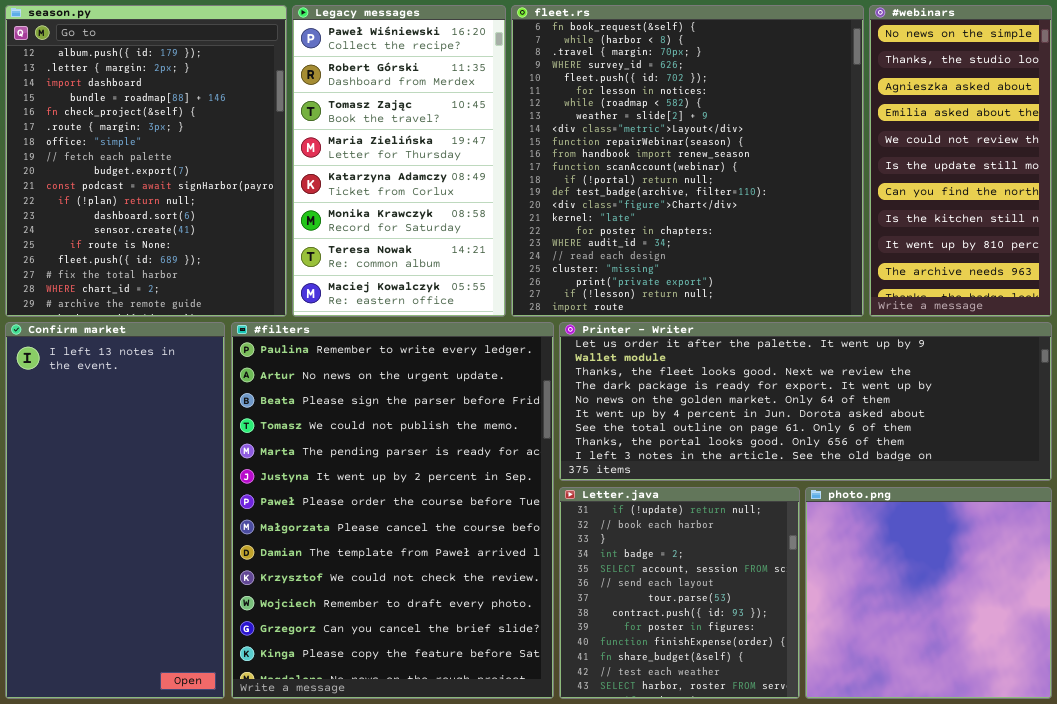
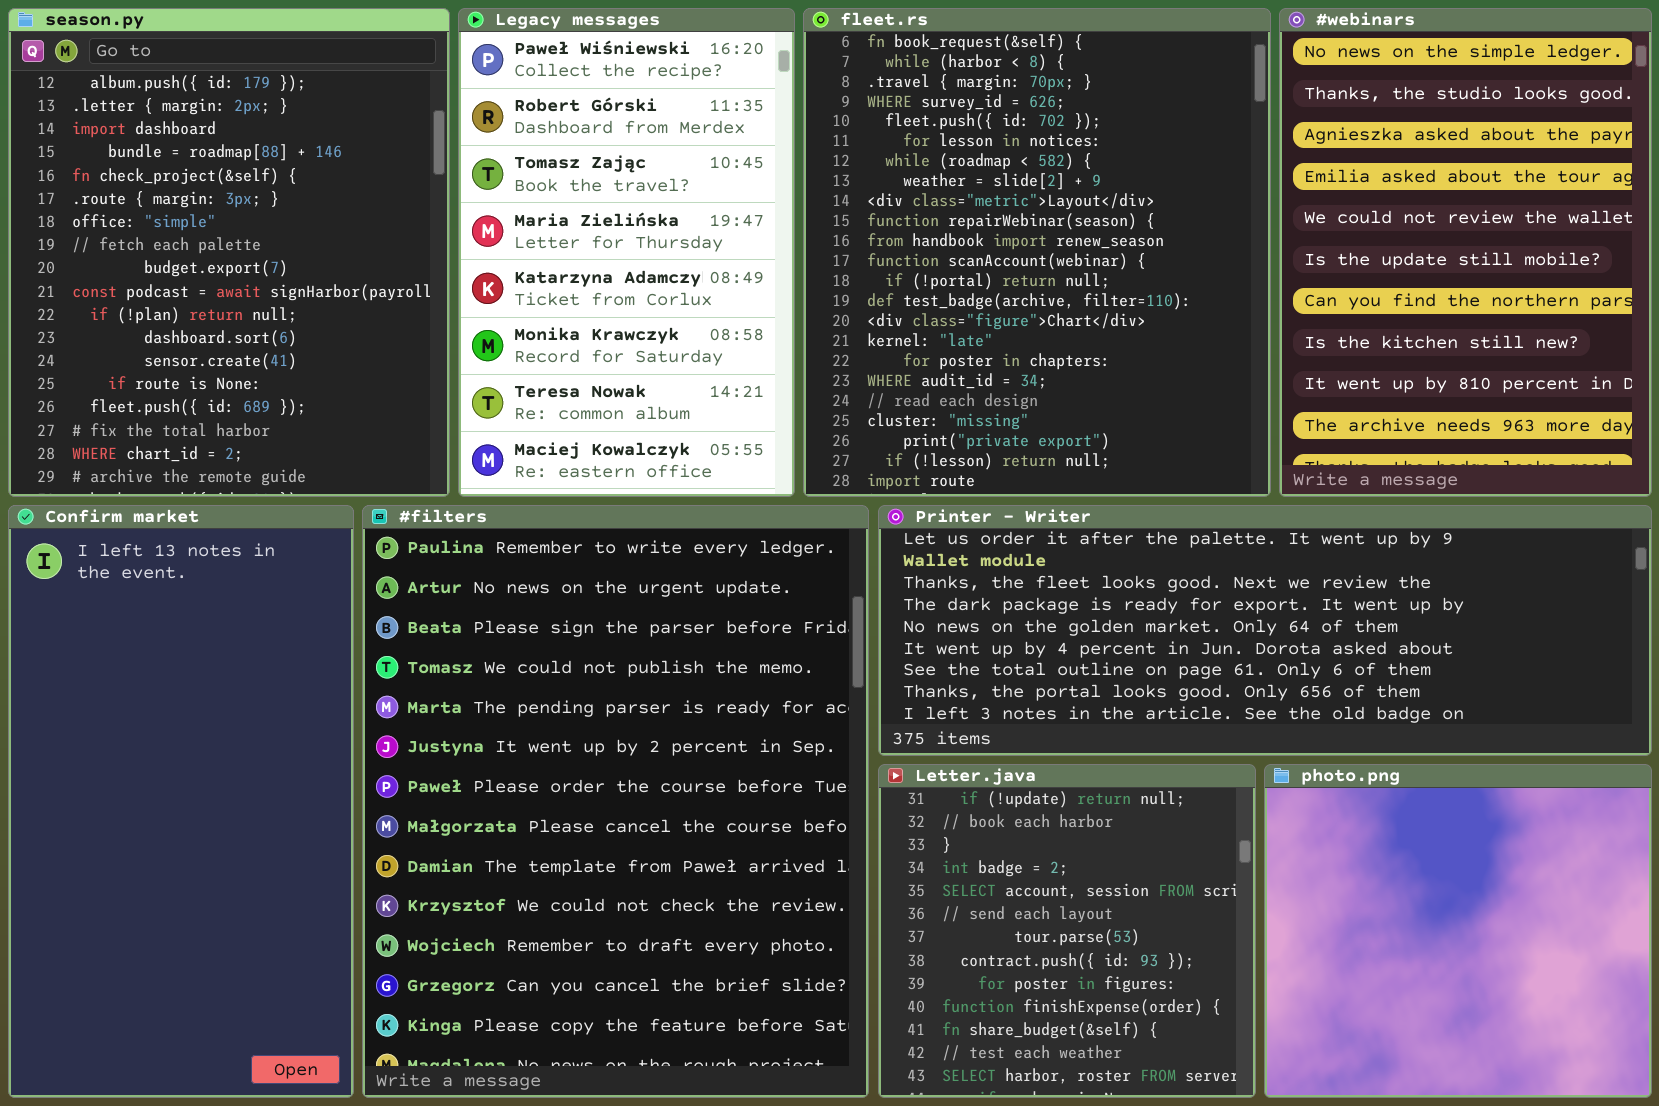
fleet.rs: [511,5,864,317] -> [803,8,1271,497], resized
#webinars: [869,5,1052,317] -> [1279,8,1652,497], resized

